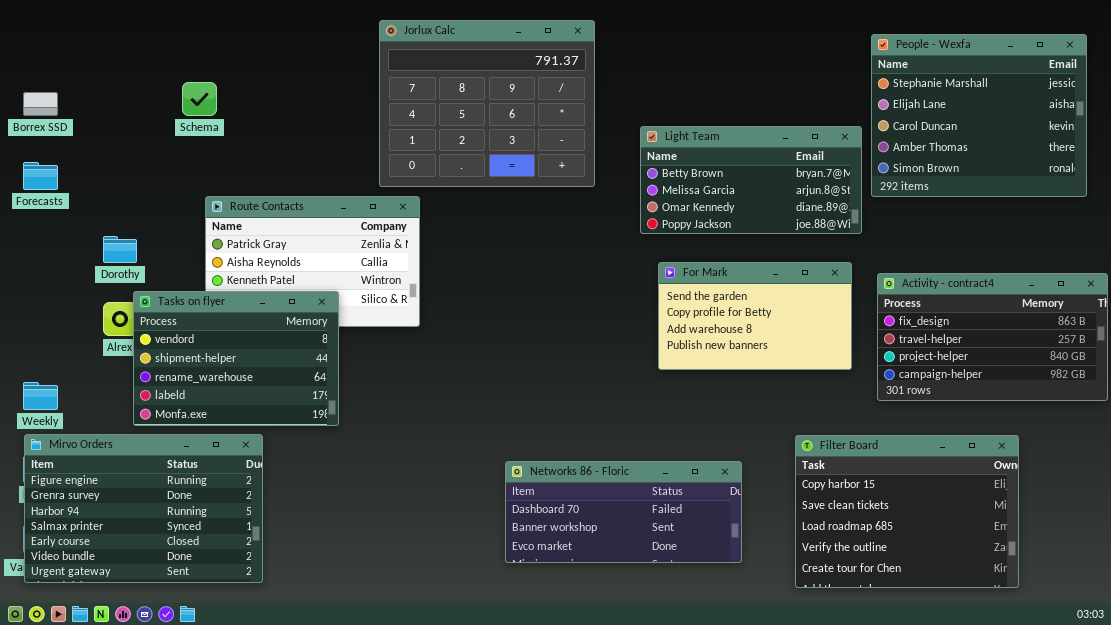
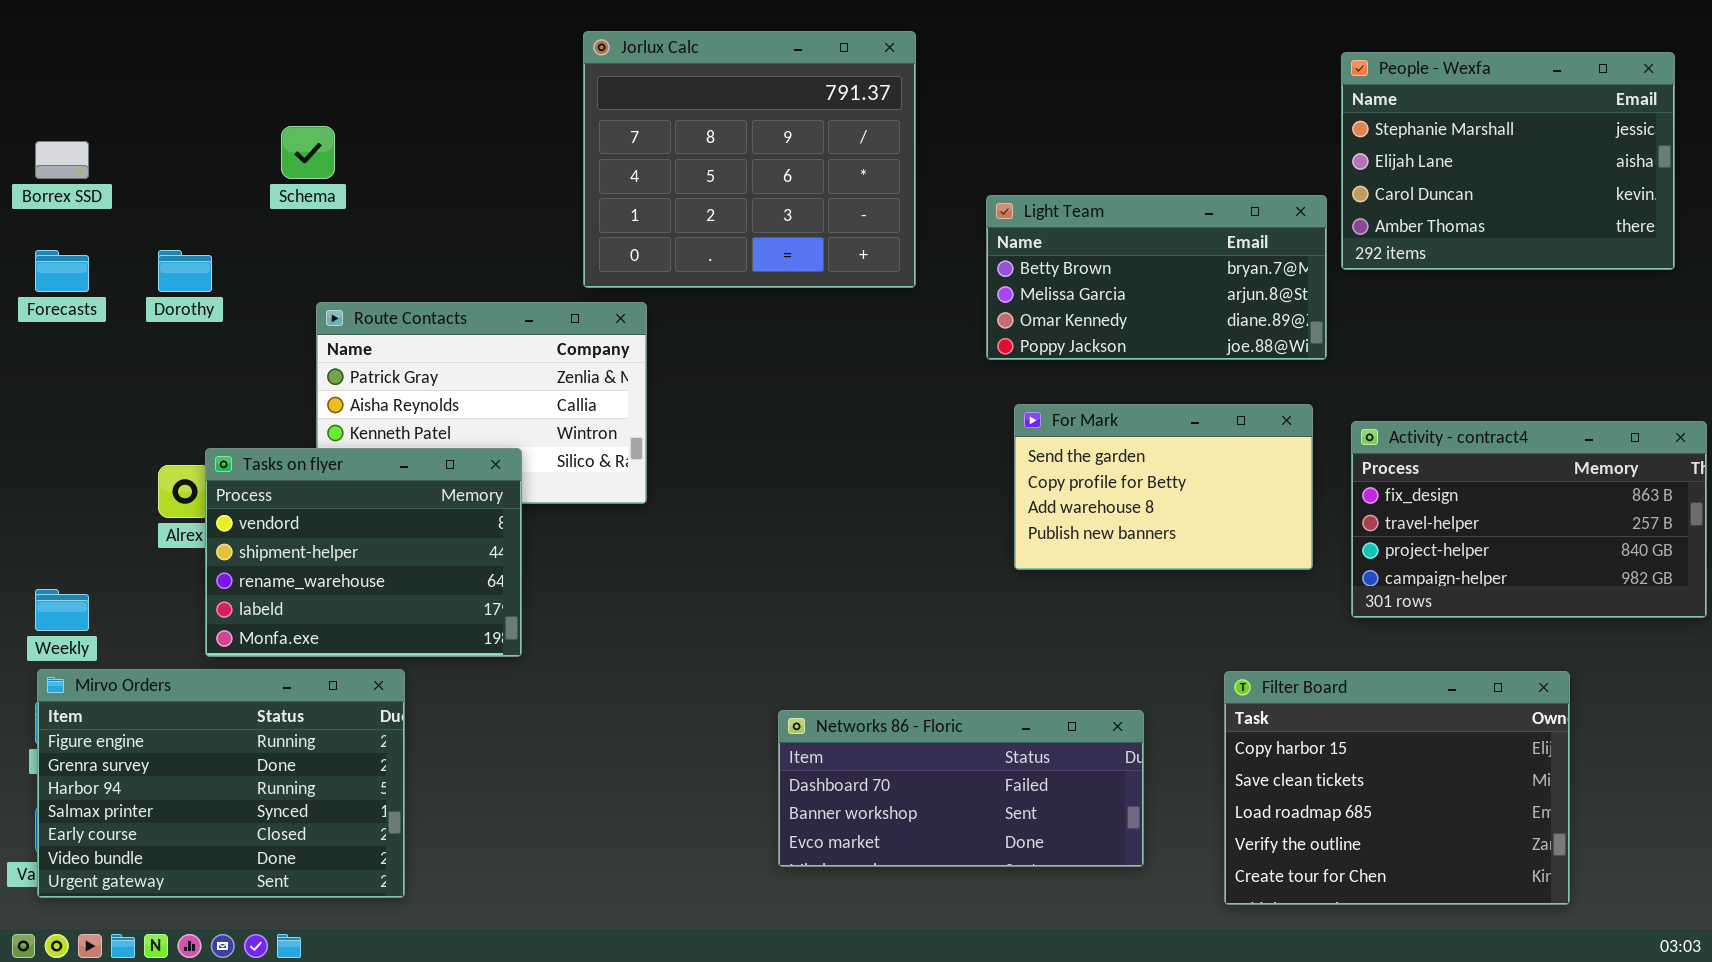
People - Wexfa: [871,34,1087,197] -> [1341,52,1675,270], resized
Dorothy: [103,236,137,263] -> [158,250,212,292], moved

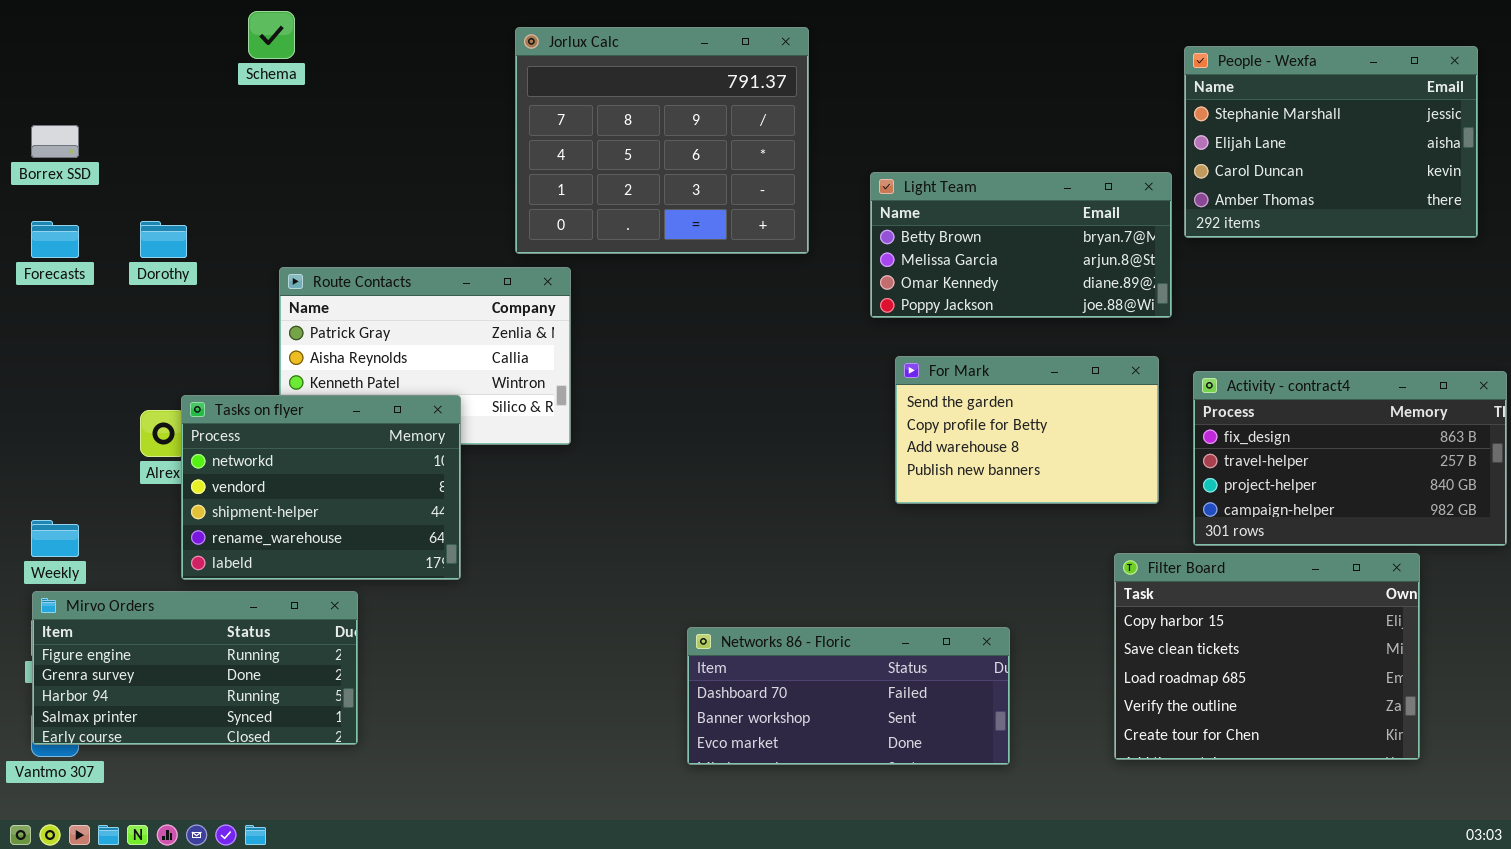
Schema: [281,126,335,179] -> [248,11,295,59], moved
Tasks on flyer: [205,448,522,657] -> [181,395,461,580], scrolled up 1 row
Mirvo Orders: [37,669,405,898] -> [32,591,358,745], resized
Filter Board: [1224,671,1570,905] -> [1114,553,1420,760], moved

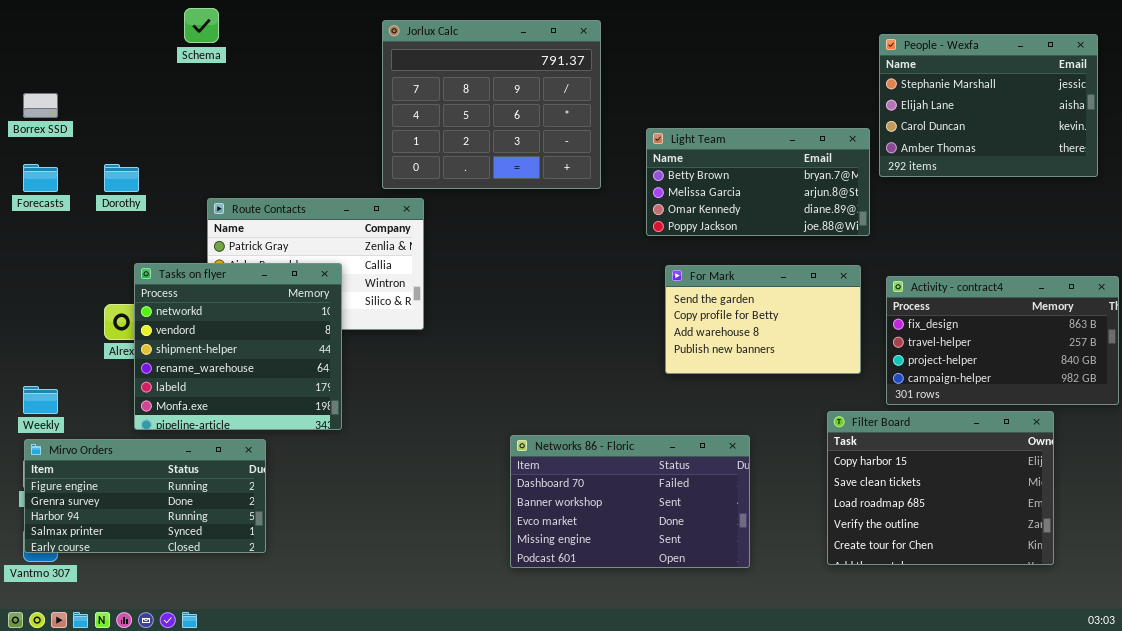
Tasks on flyer: [181,395,461,580] -> [134,263,342,430], resized
Networks 86 - Floric: [687,627,1010,765] -> [510,435,750,568], resized

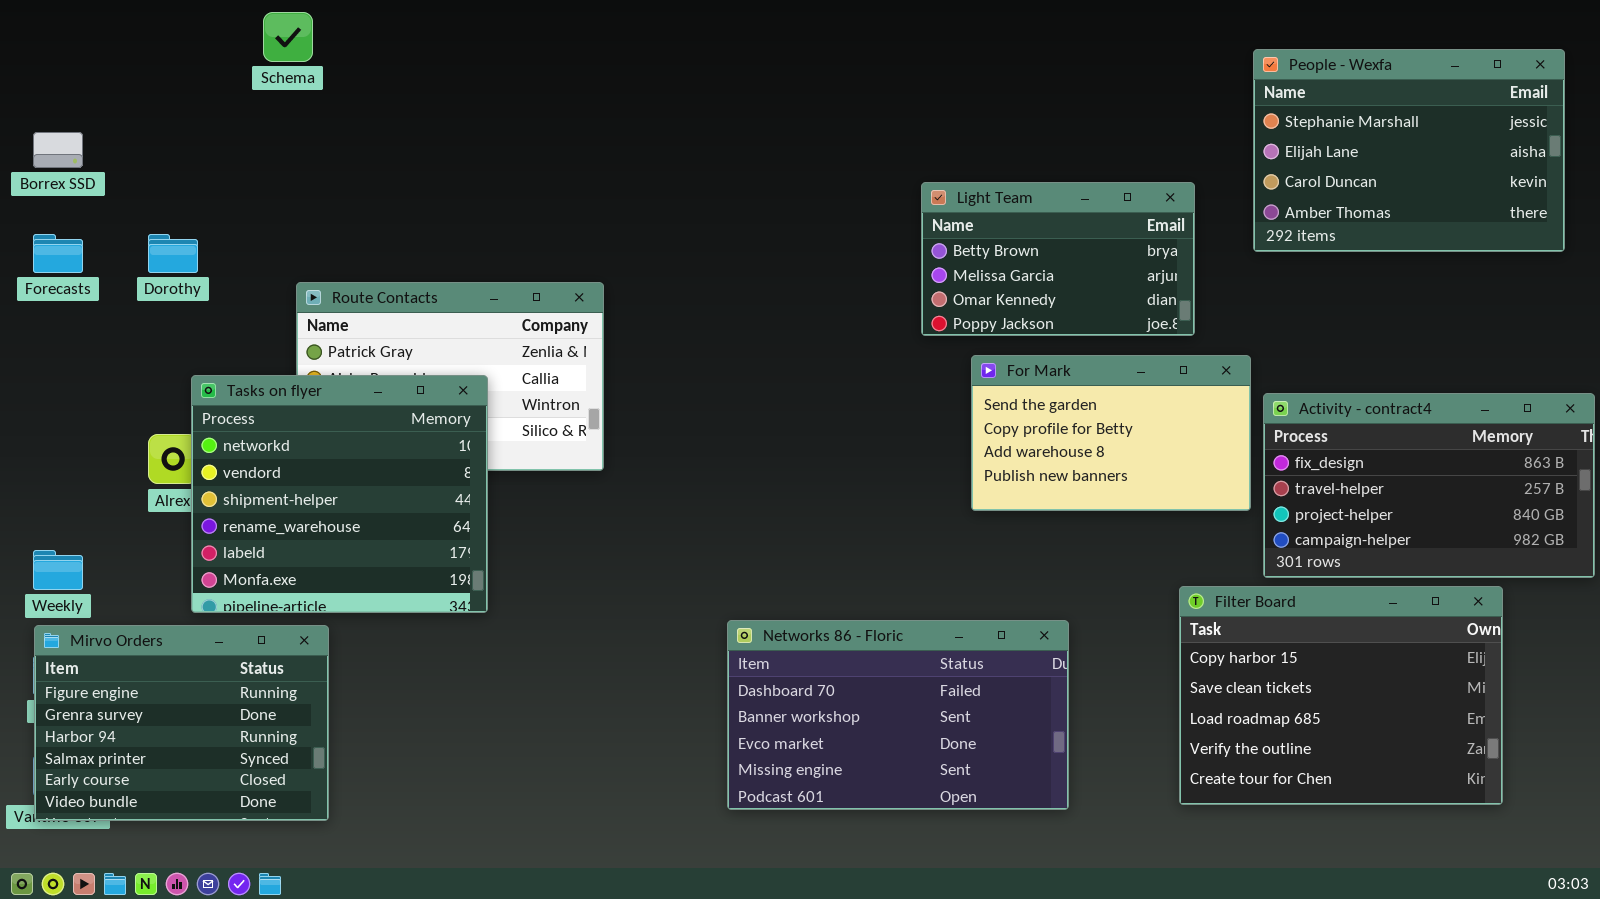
Jorlux Calc: [382,20,601,189] -> none, closed
Light Team: [646,128,870,236] -> [921,182,1195,336], resized
For Mark: [665,265,861,374] -> [971,355,1251,511], moved
Mirvo Orders: [24,439,266,553] -> [34,625,329,821], resized

